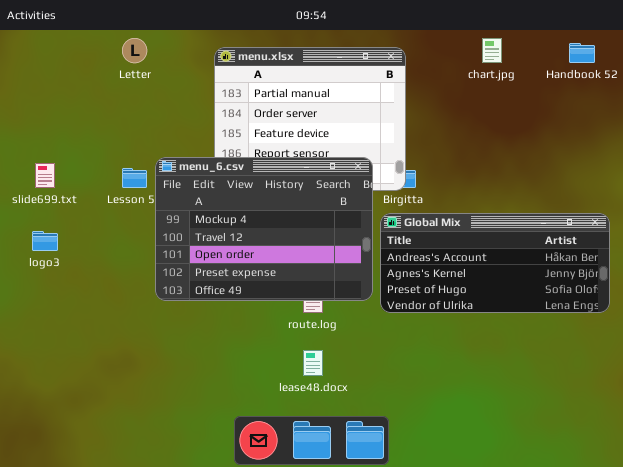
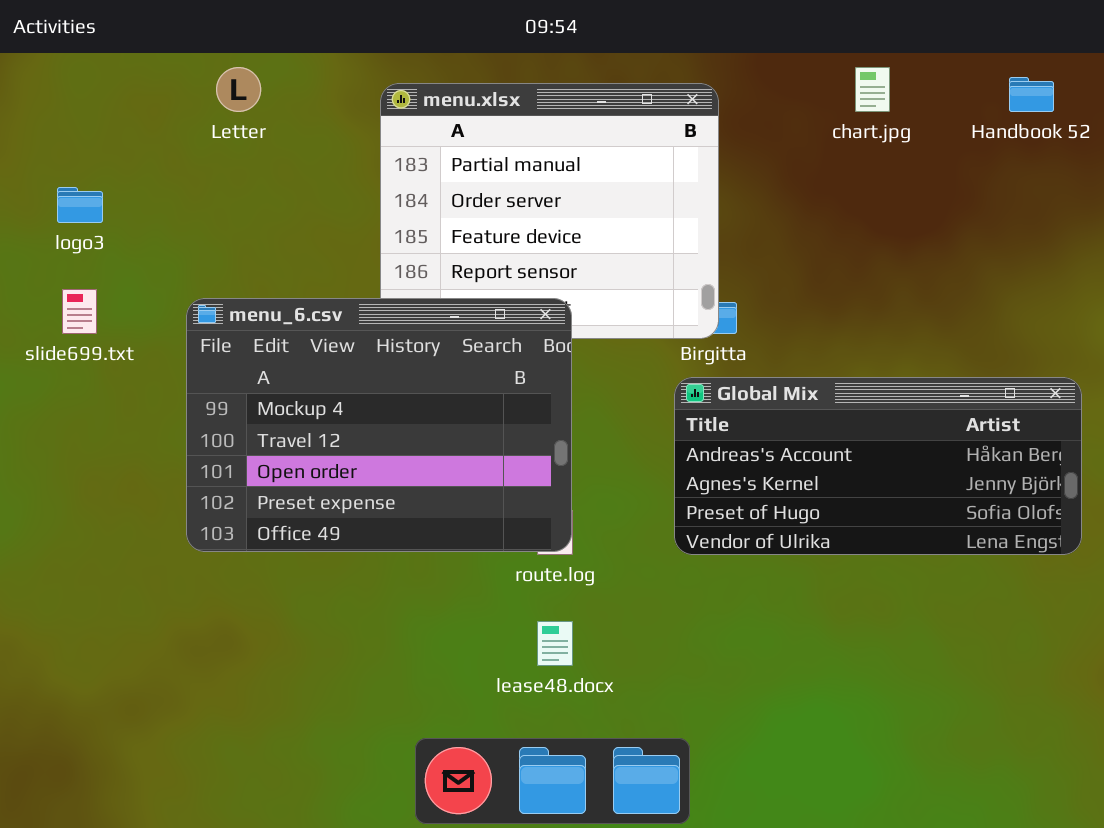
menu_6.csv: [155,157,373,301] -> [186,298,572,552], moved
logo3: [32,231,58,251] -> [57,187,103,223], moved

